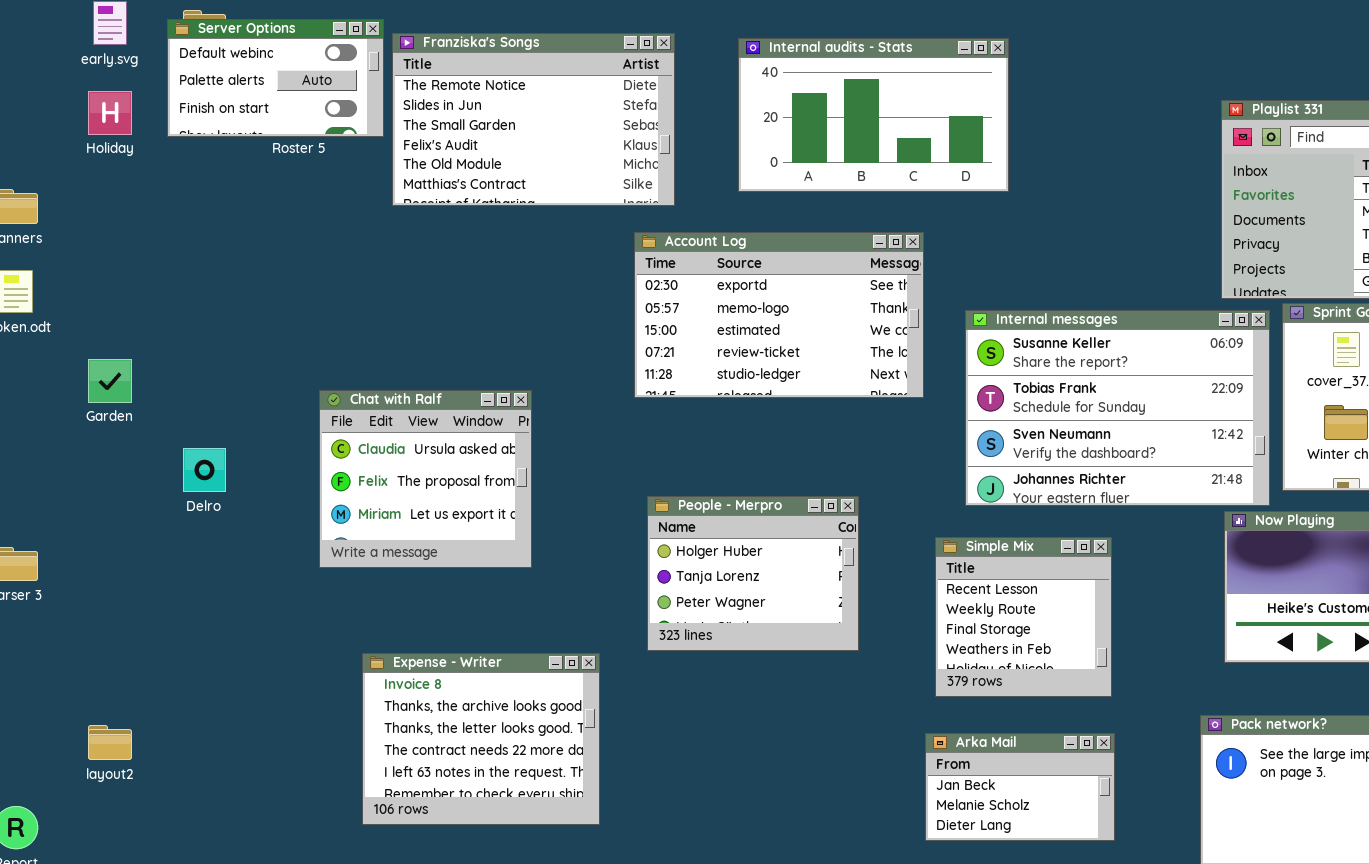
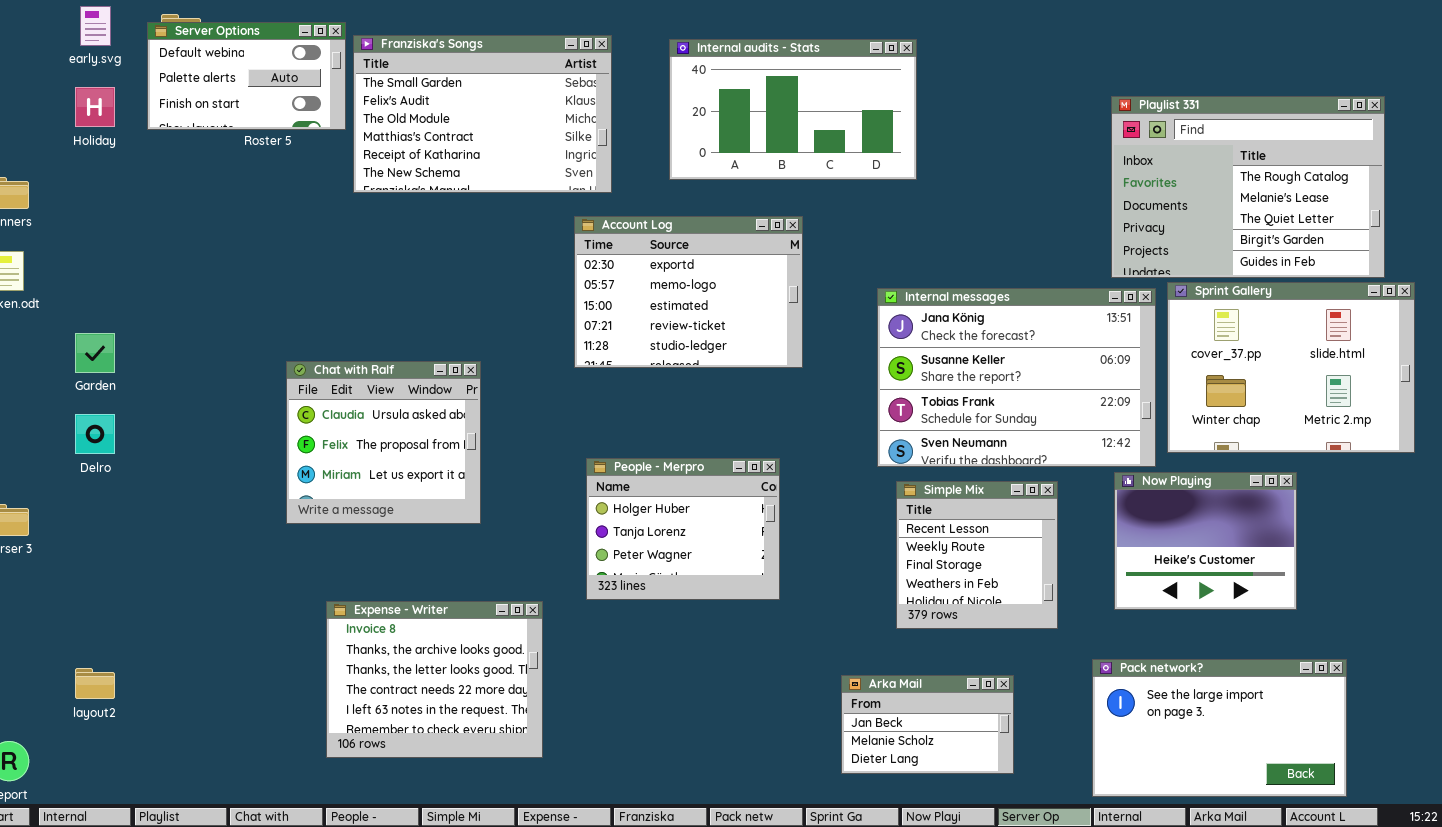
Franziska's Songs: [392,33,675,206] -> [353,35,612,193], scrolled down 2 rows
Account Log: [634,232,924,398] -> [574,216,803,368], resized
Internal messages: [965,310,1270,506] -> [877,288,1156,467], scrolled up 1 row
Delro: [183,448,226,492] -> [75,414,115,454], moved
Simple Mix: [935,537,1112,697] -> [896,481,1058,629], moved

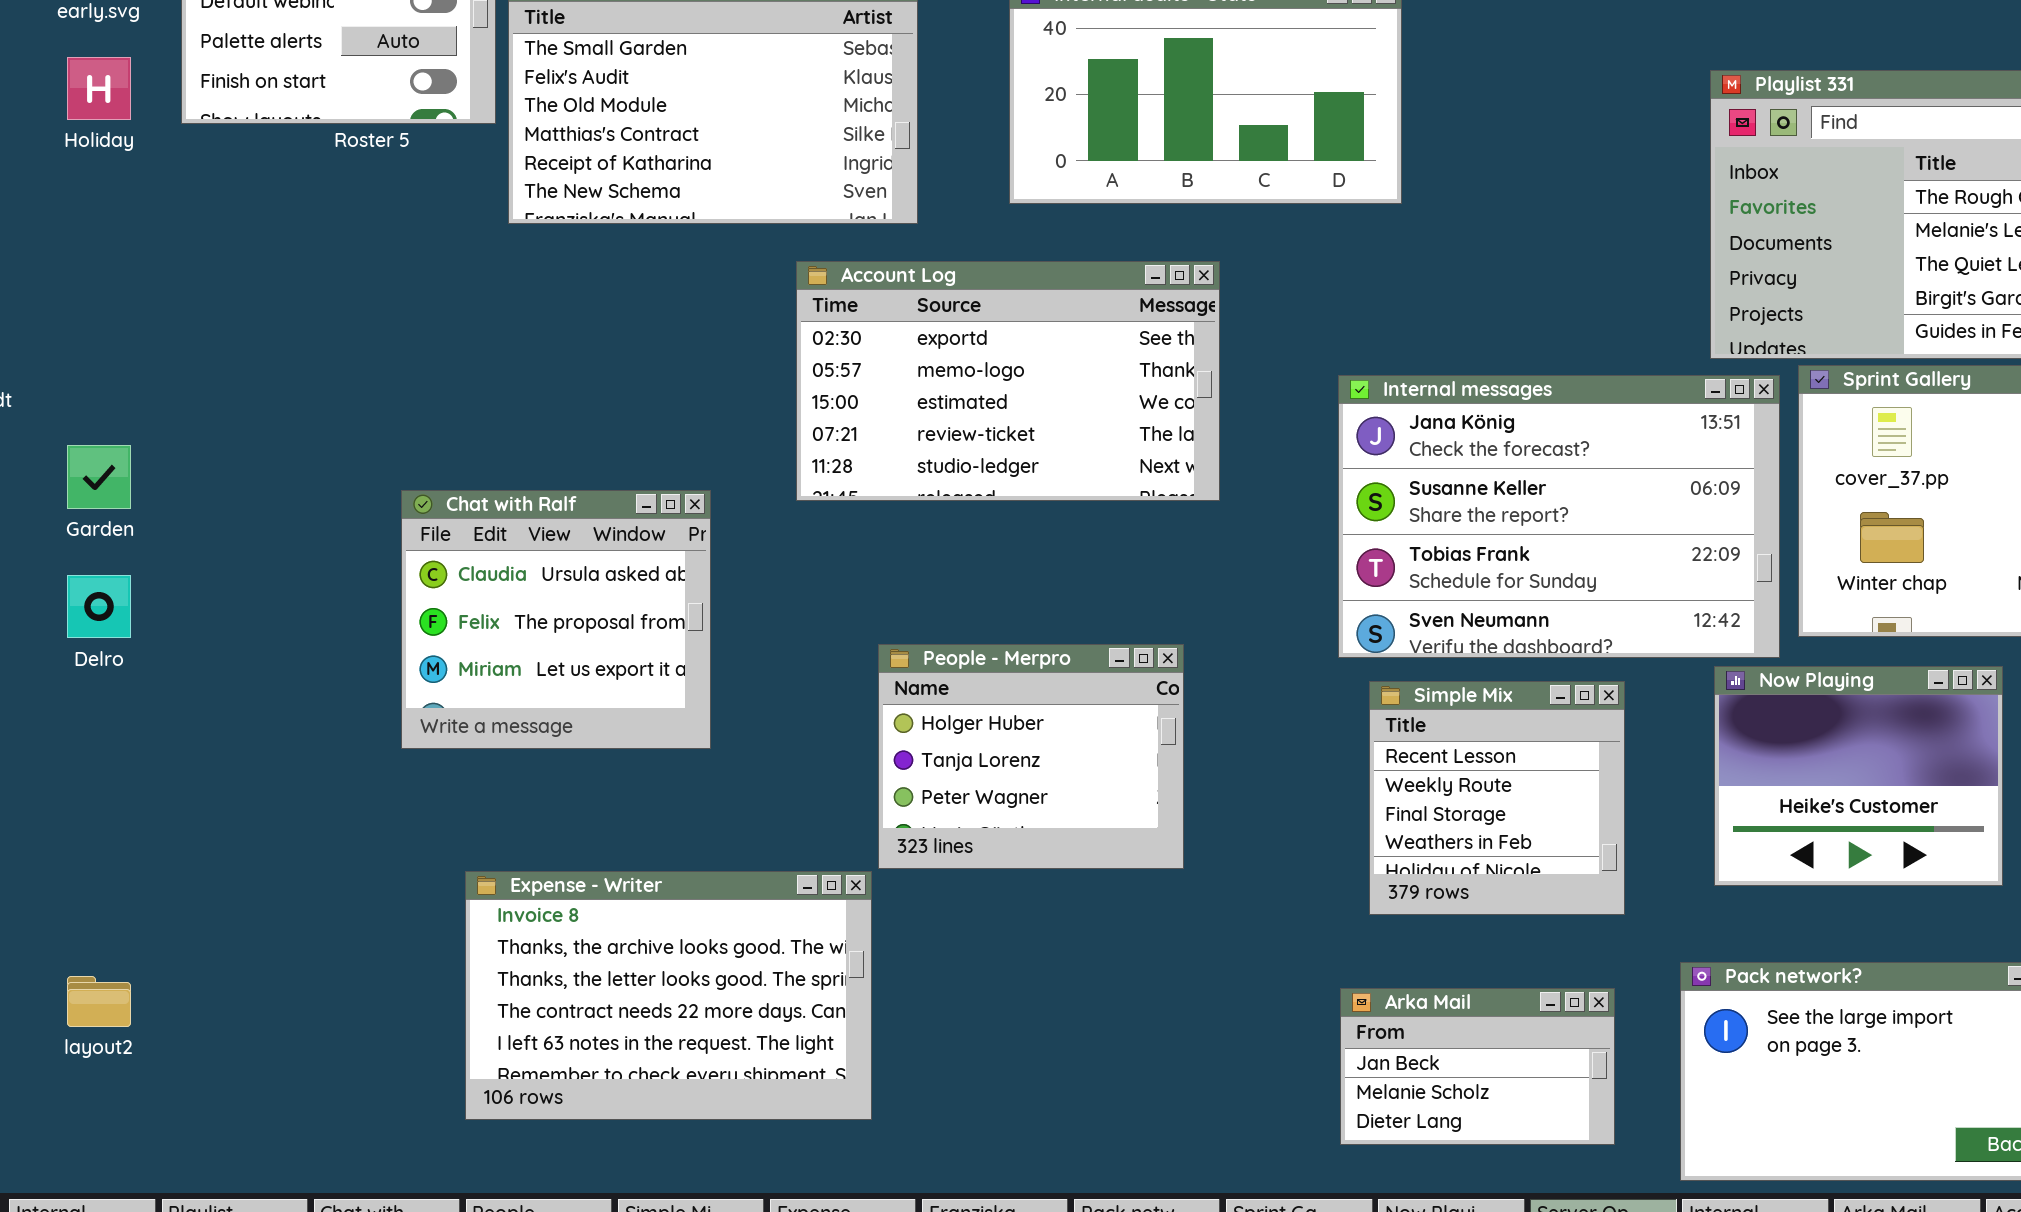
Account Log: [574,216,803,368] -> [796,261,1220,501], resized
Expense - Writer: [326,601,543,758] -> [465,871,872,1120], resized
Arka Mail: [841,675,1014,774] -> [1340,988,1615,1145], moved

